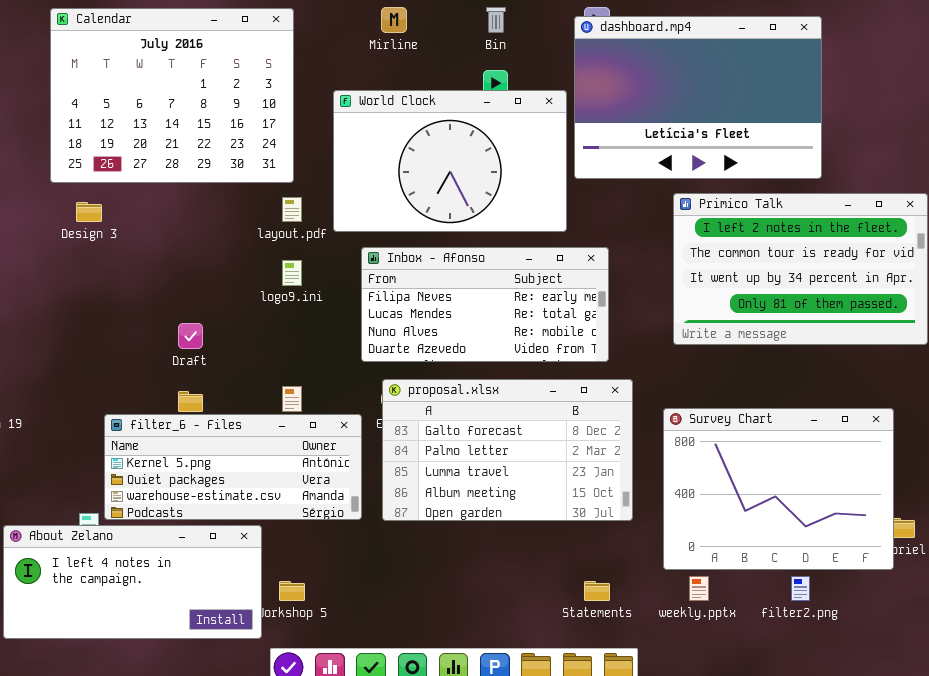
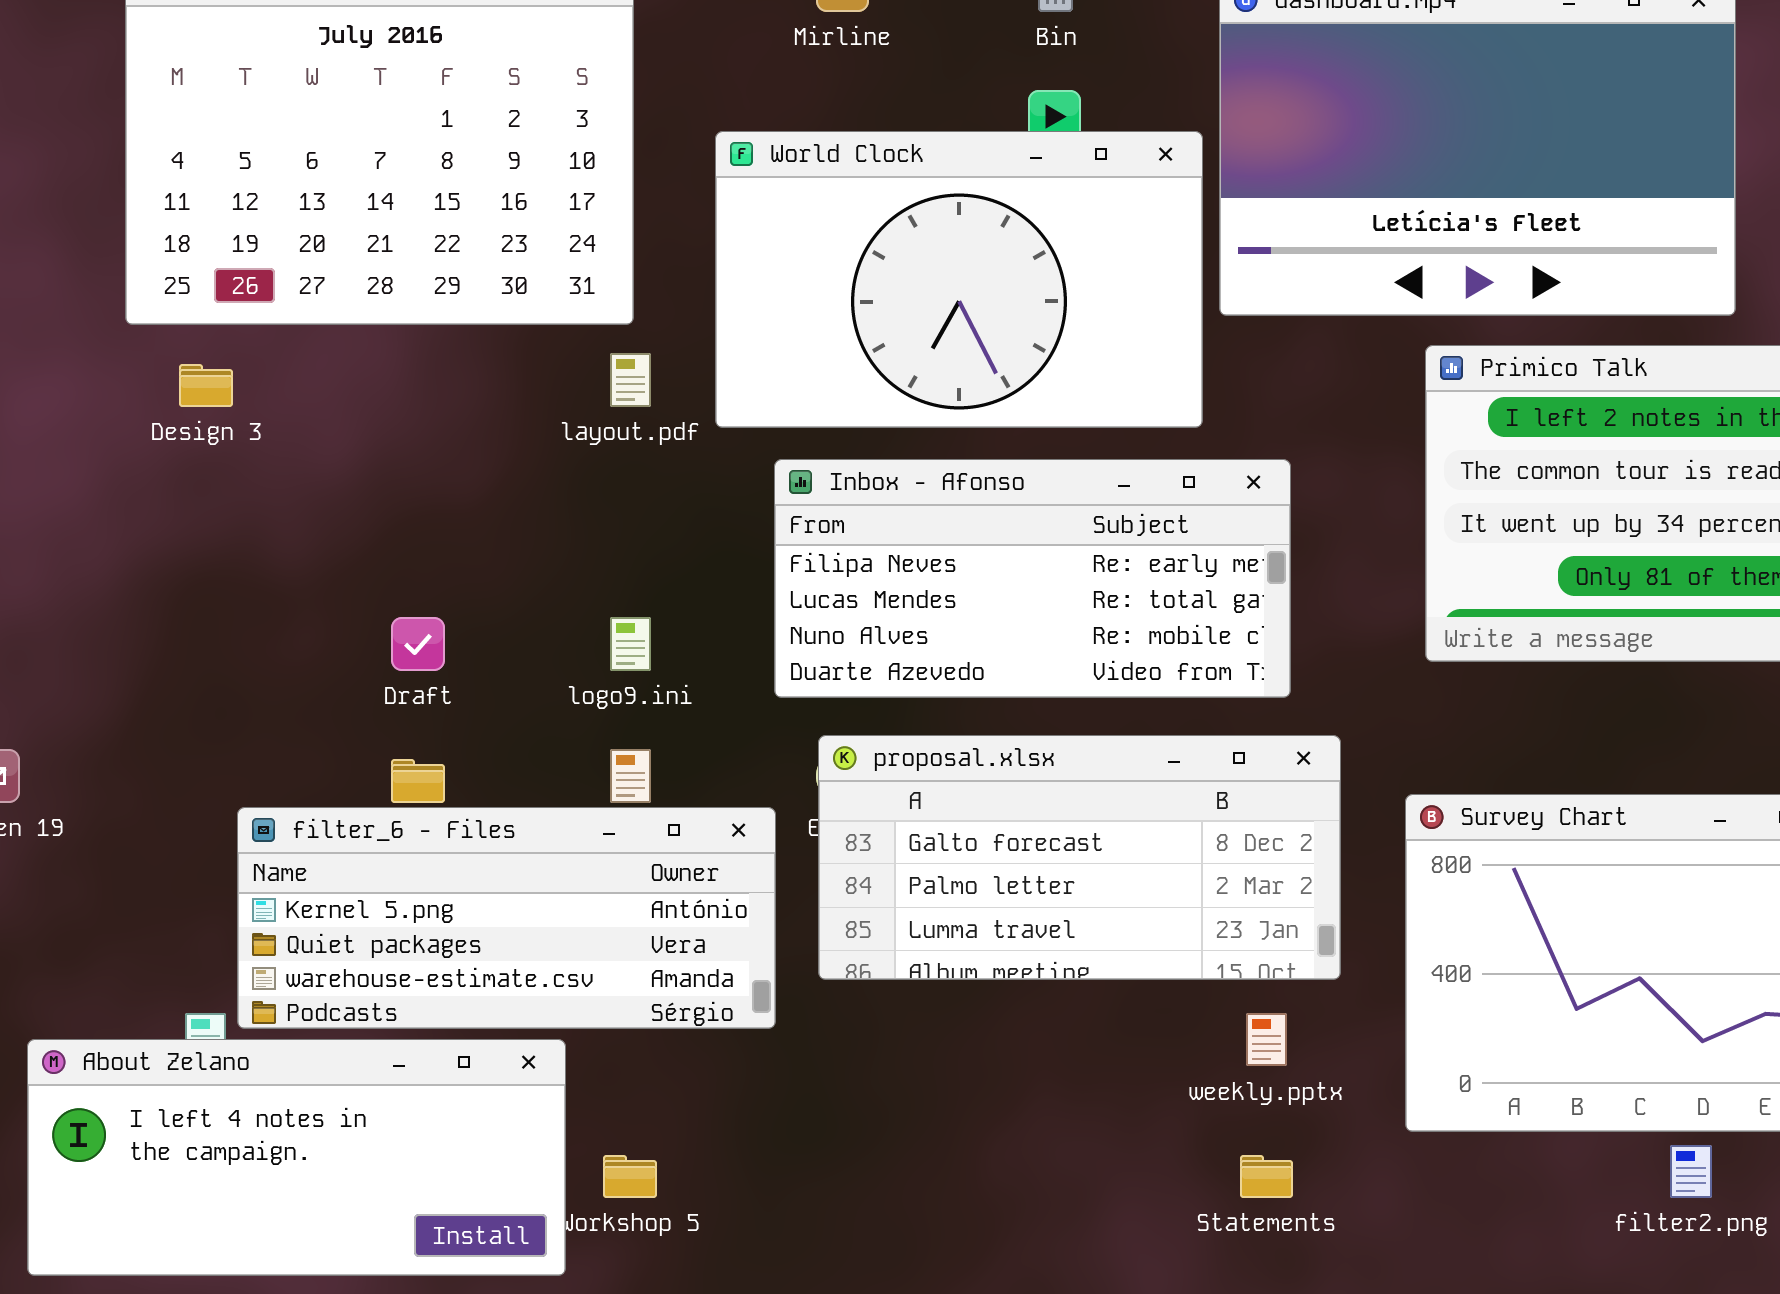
logo9.ini: [282,260,302,286] -> [610,617,651,671], moved
proposal.xlsx: [382,379,633,521] -> [818,735,1341,980], resized
weekly.pptx: [689,576,709,601] -> [1246,1013,1287,1066], moved

